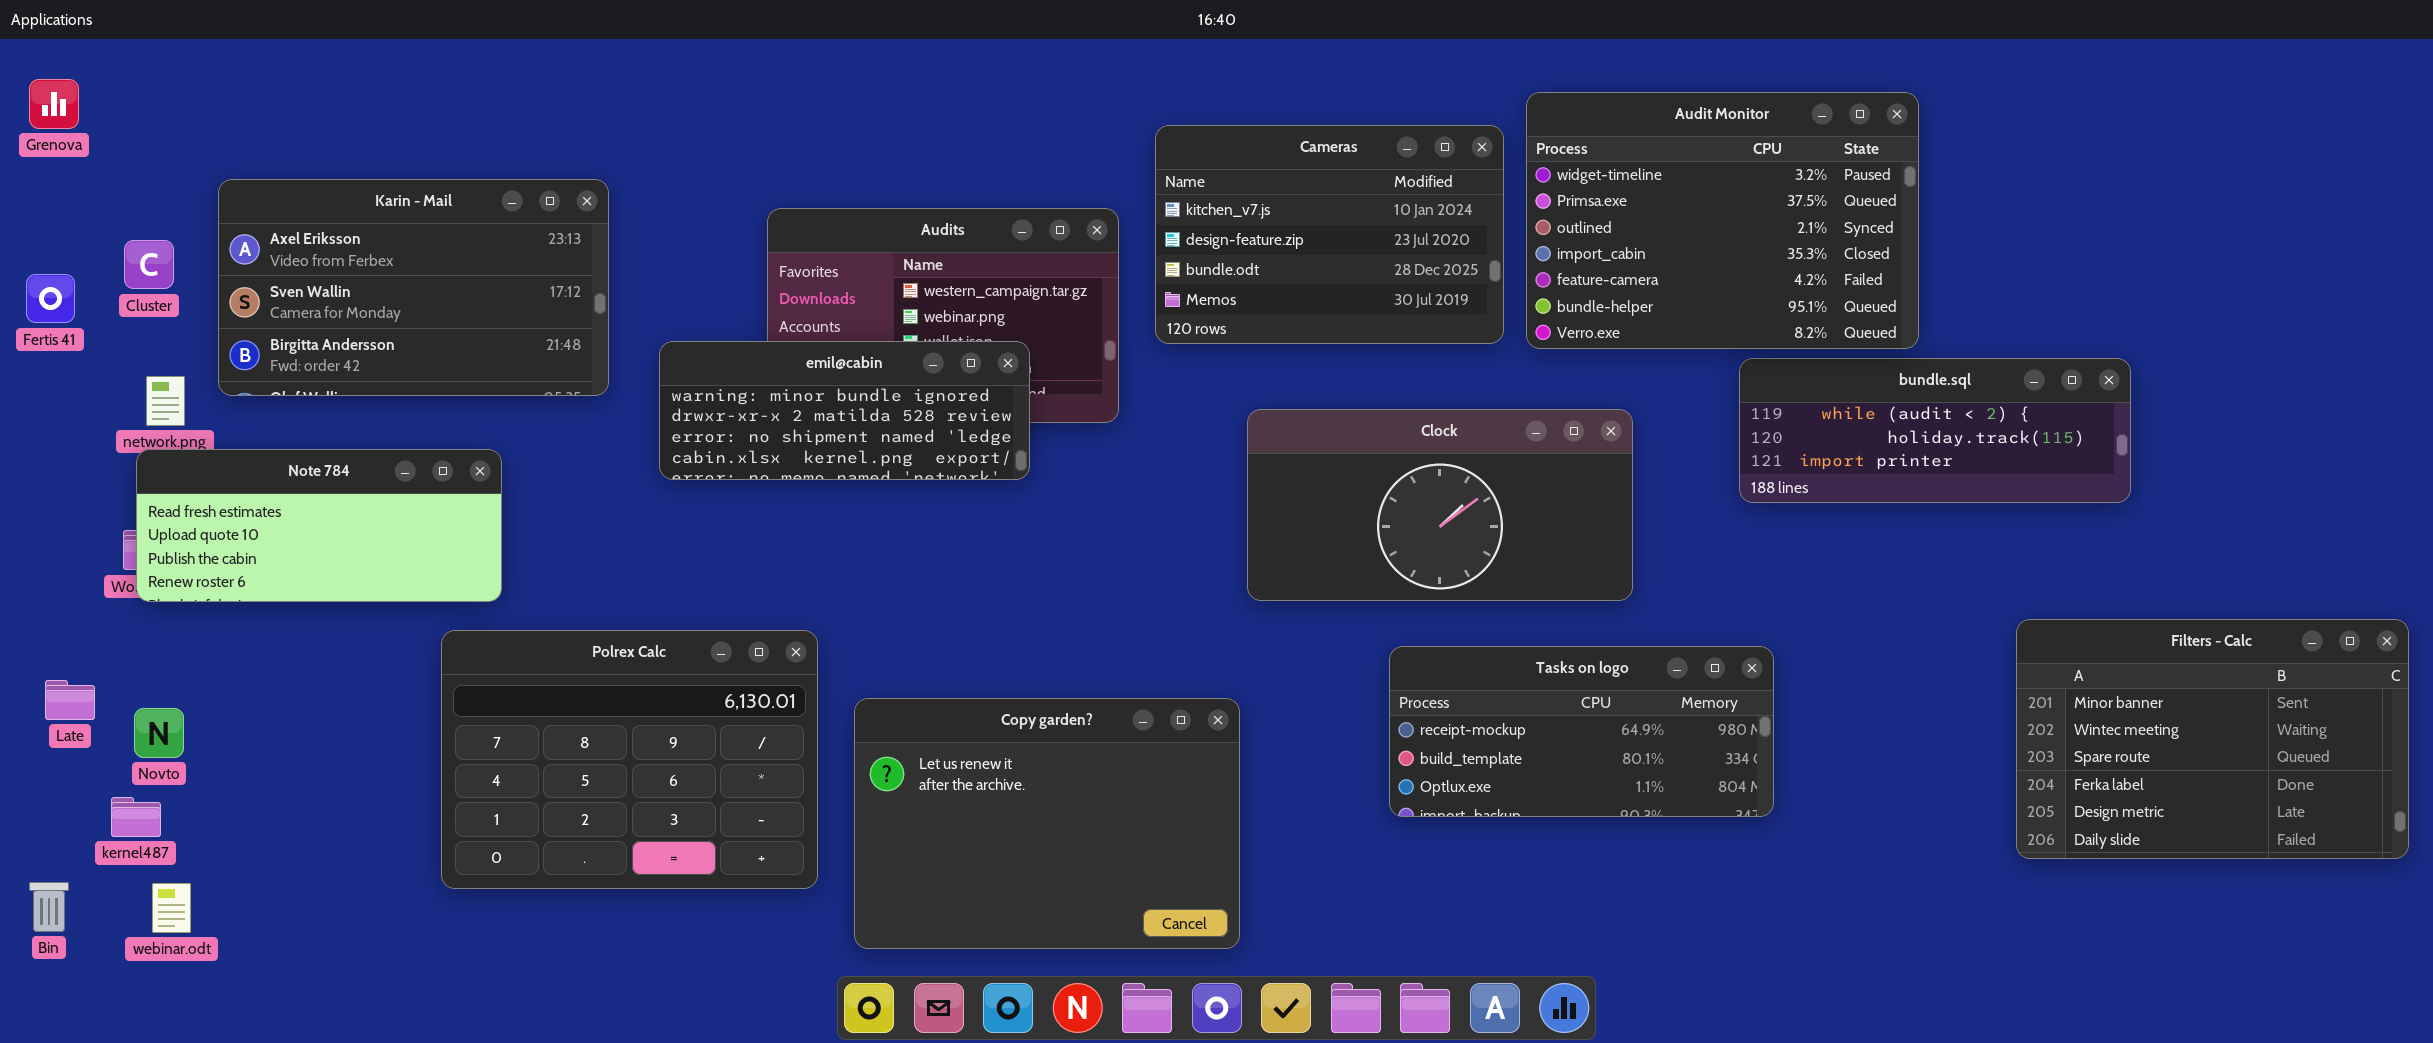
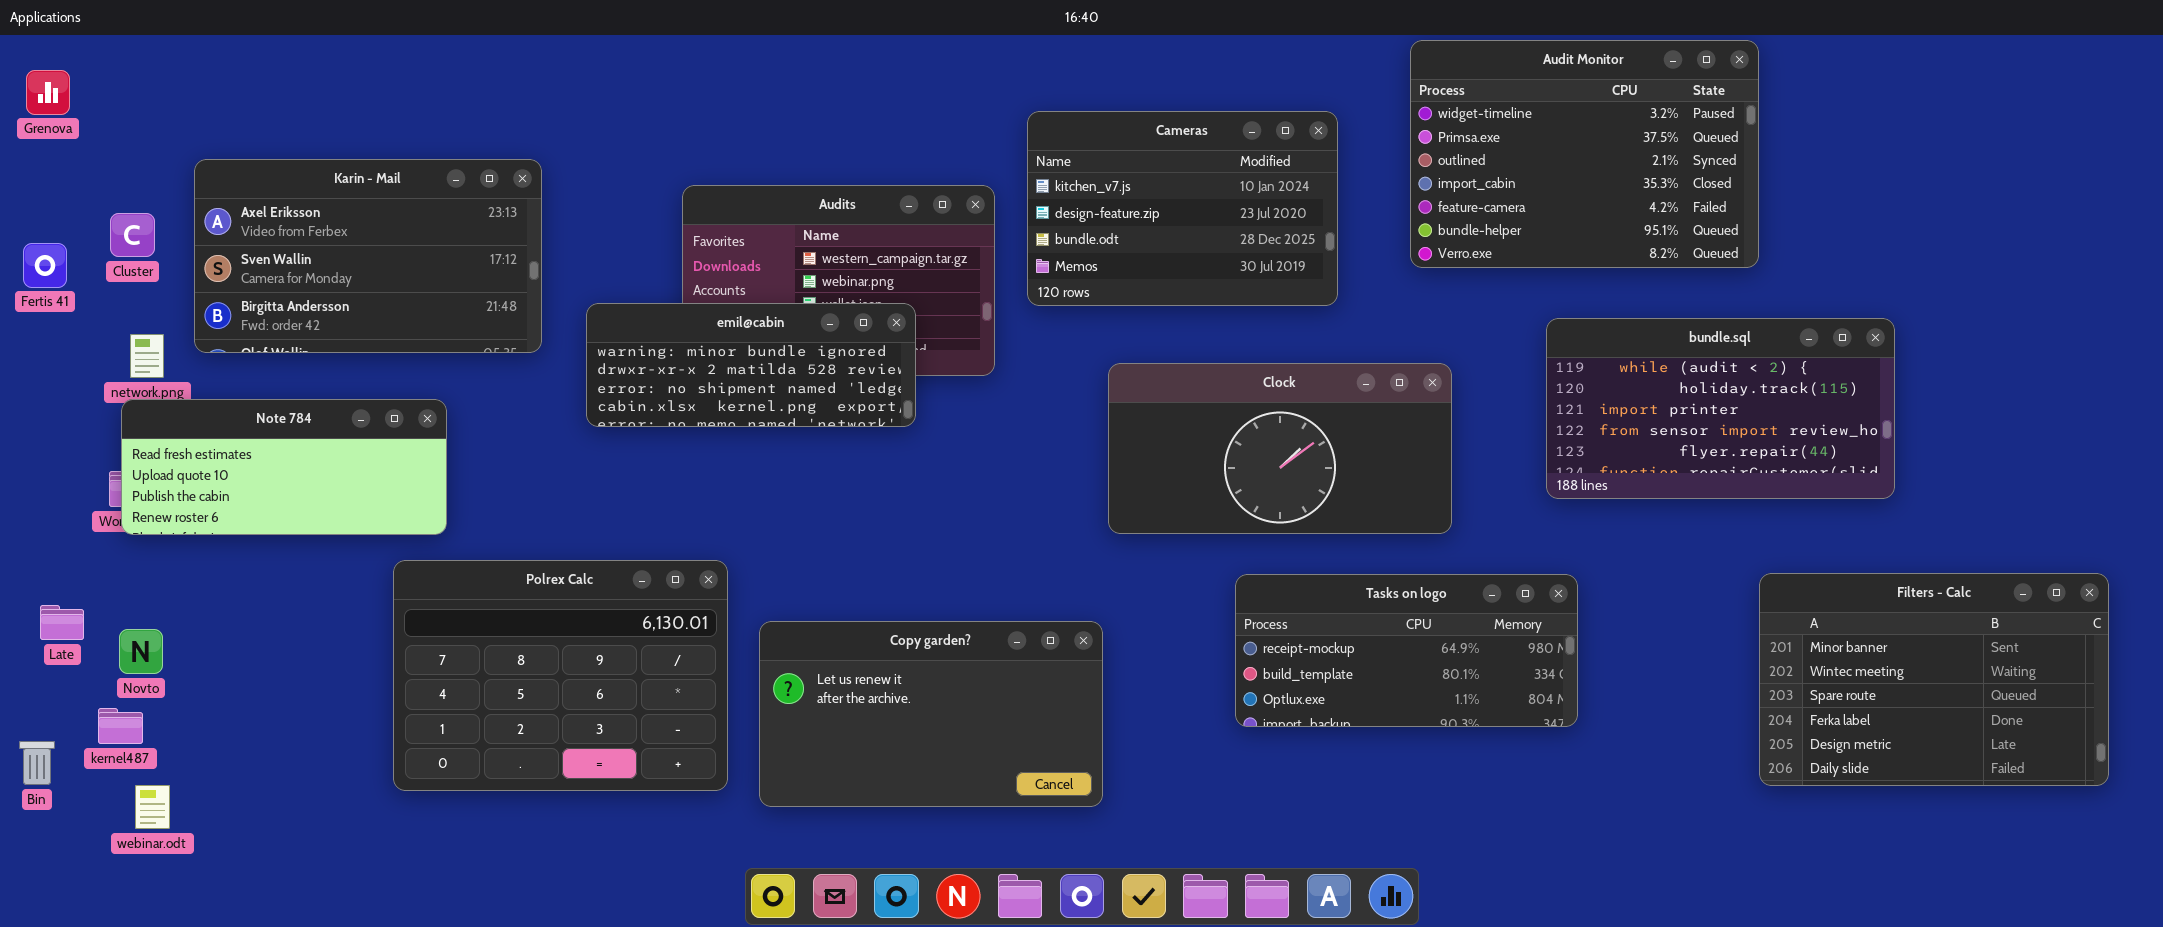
Audit Monitor: [1526,92,1919,349] -> [1410,40,1759,268], moved
bundle.sql: [1739,358,2131,503] -> [1546,318,1895,499], resized
Filters - Calc: [2016,619,2409,859] -> [1759,573,2109,786], moved
Copy garden?: [854,698,1240,949] -> [759,621,1103,807], resized
Bin: [29,882,69,932] -> [19,741,55,785], moved

